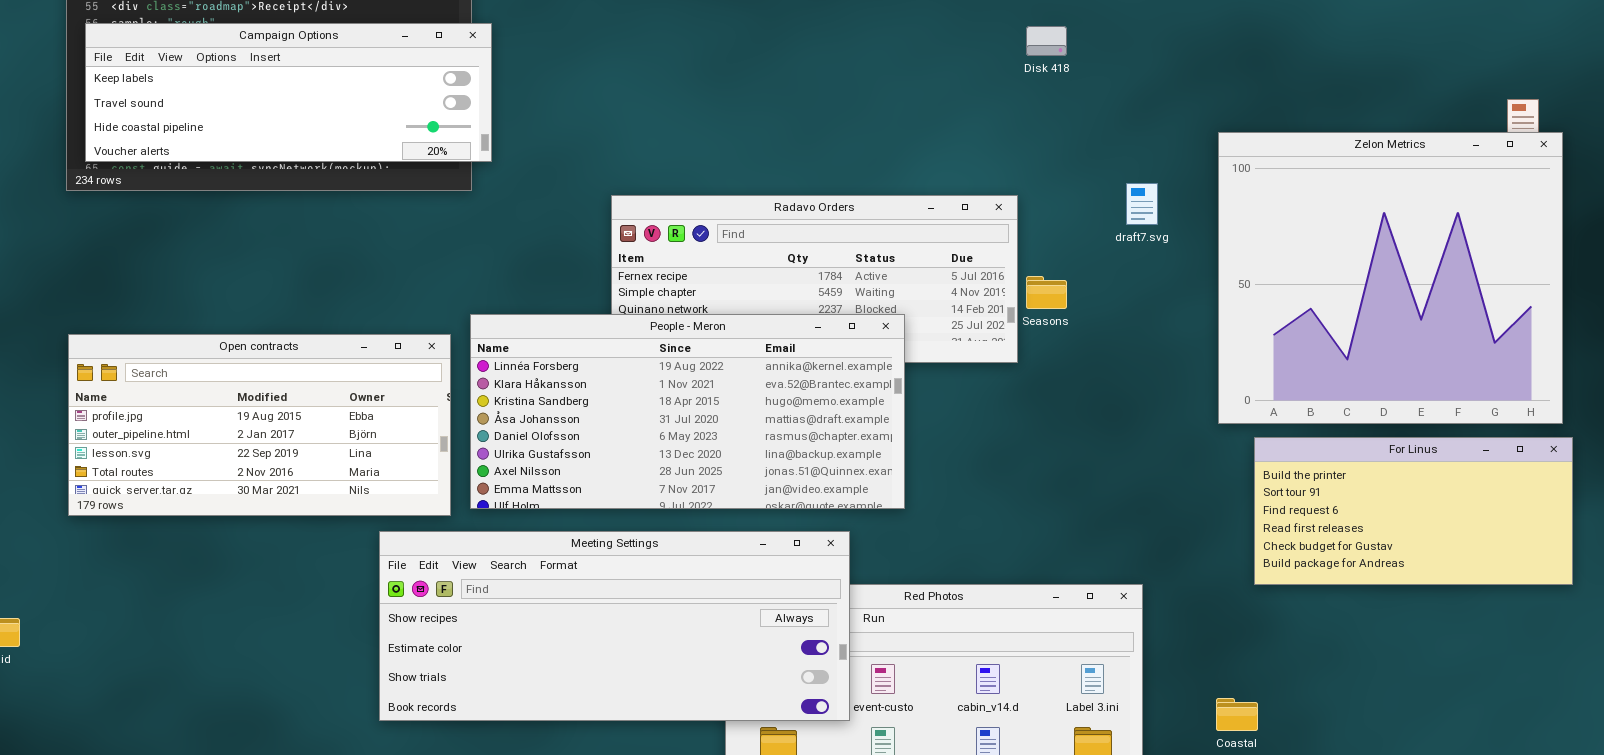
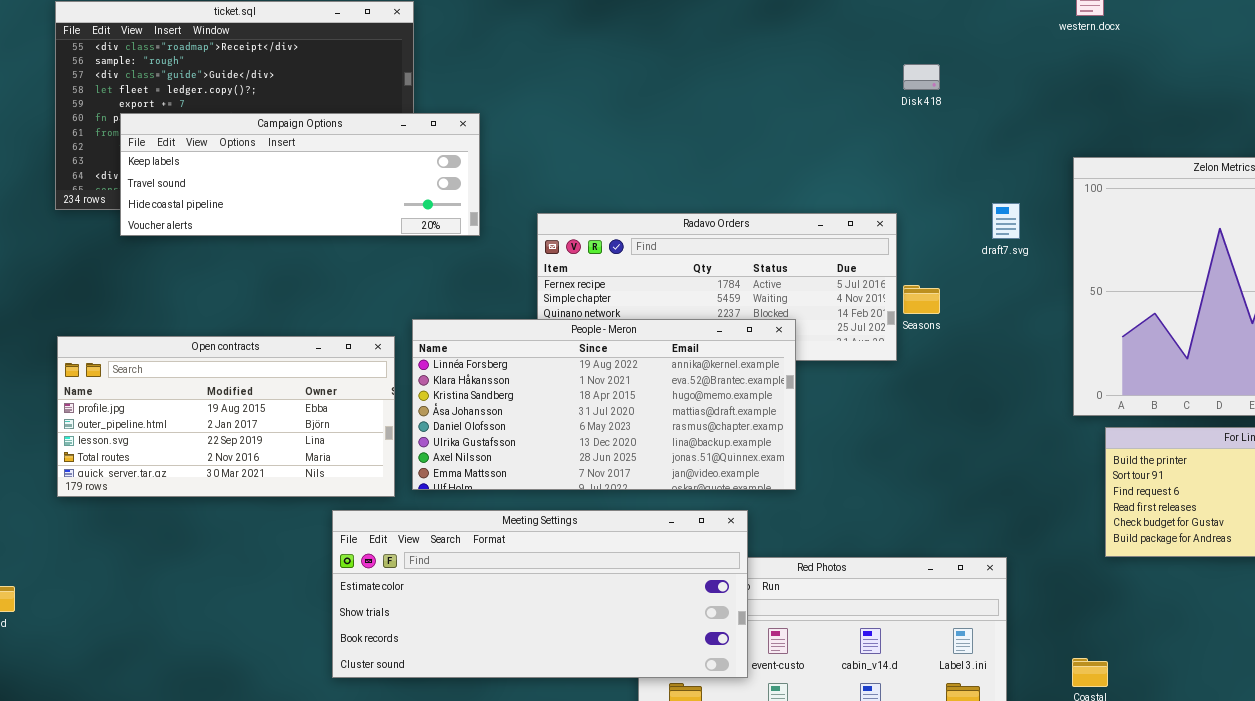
Campaign Options: [85,23,492,162] -> [120,113,480,236], moved
Meeting Settings: [379,531,850,721] -> [332,510,748,678], scrolled down 1 row

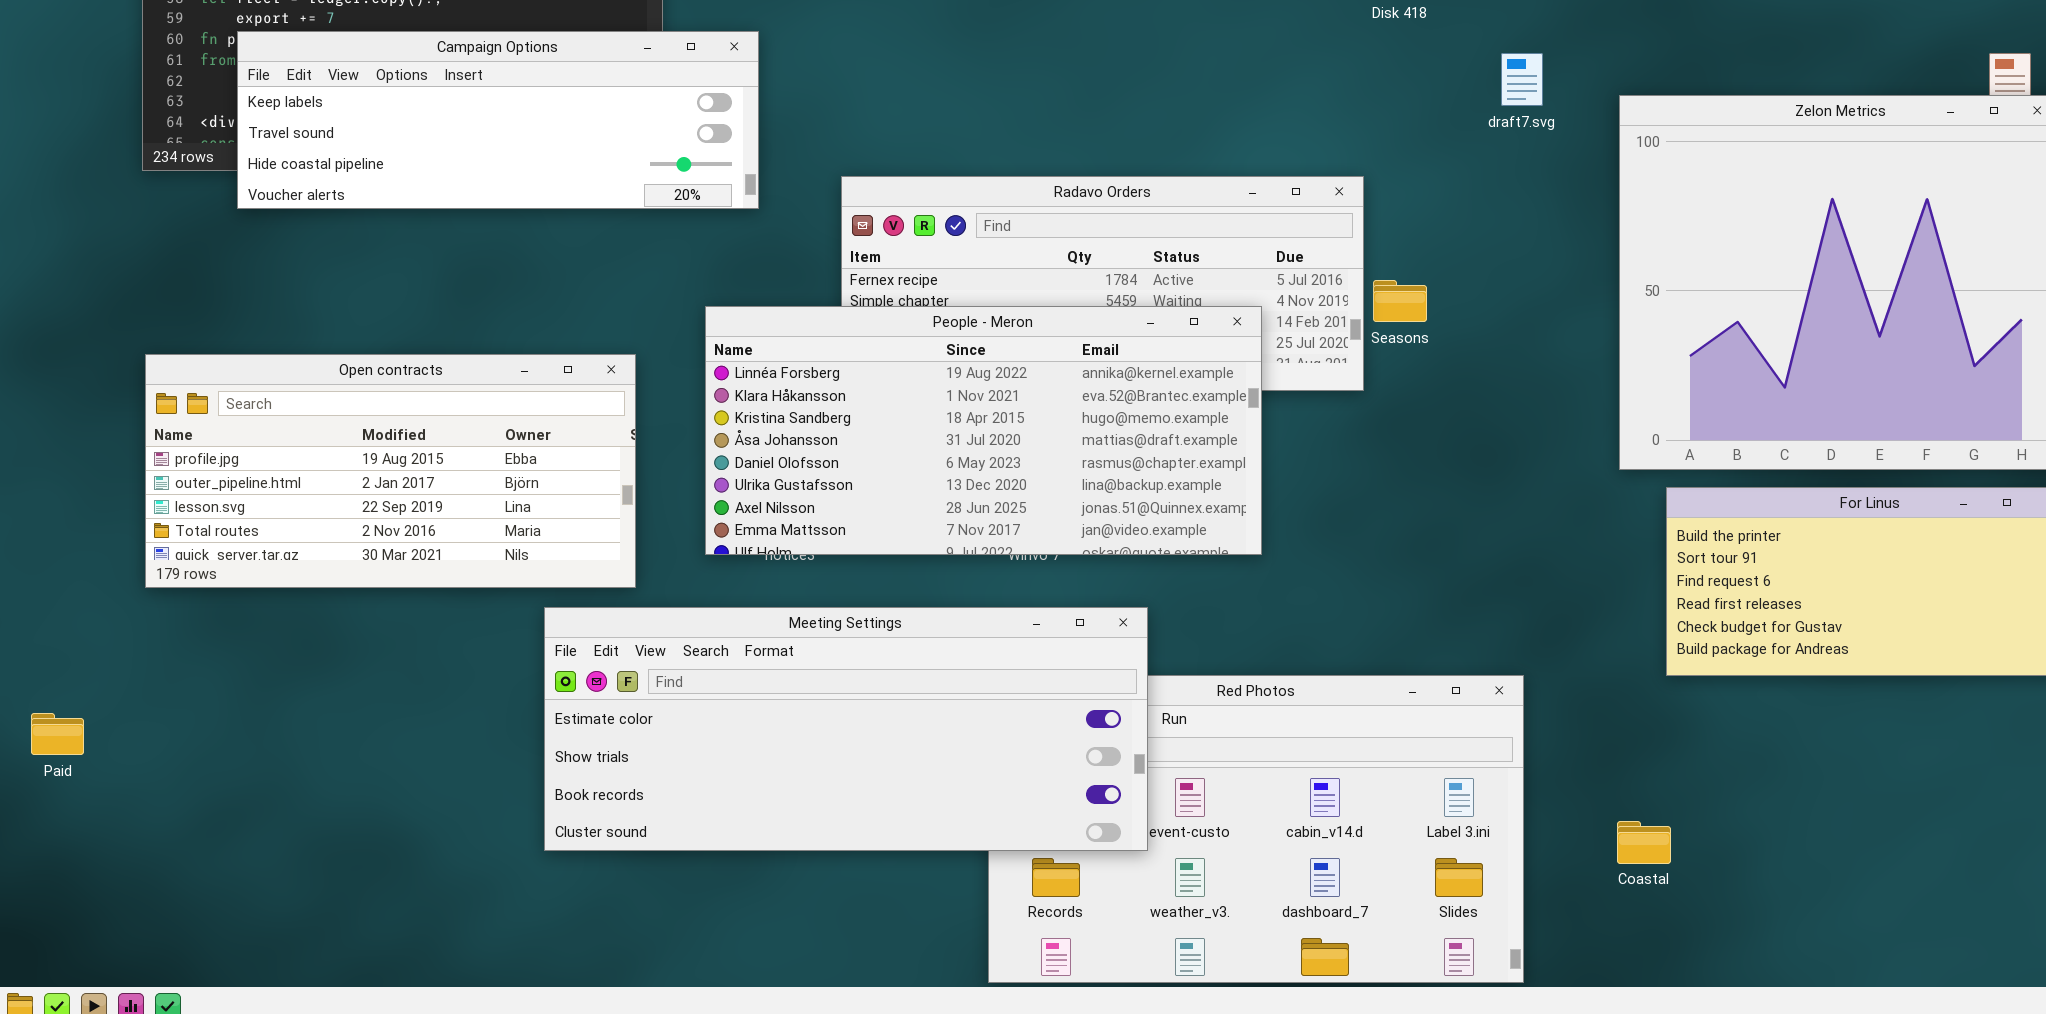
draft7.svg: [992,203,1020,239] -> [1501,53,1543,106], moved
People - Meron: [412,319,796,490] -> [705,306,1262,555], moved

